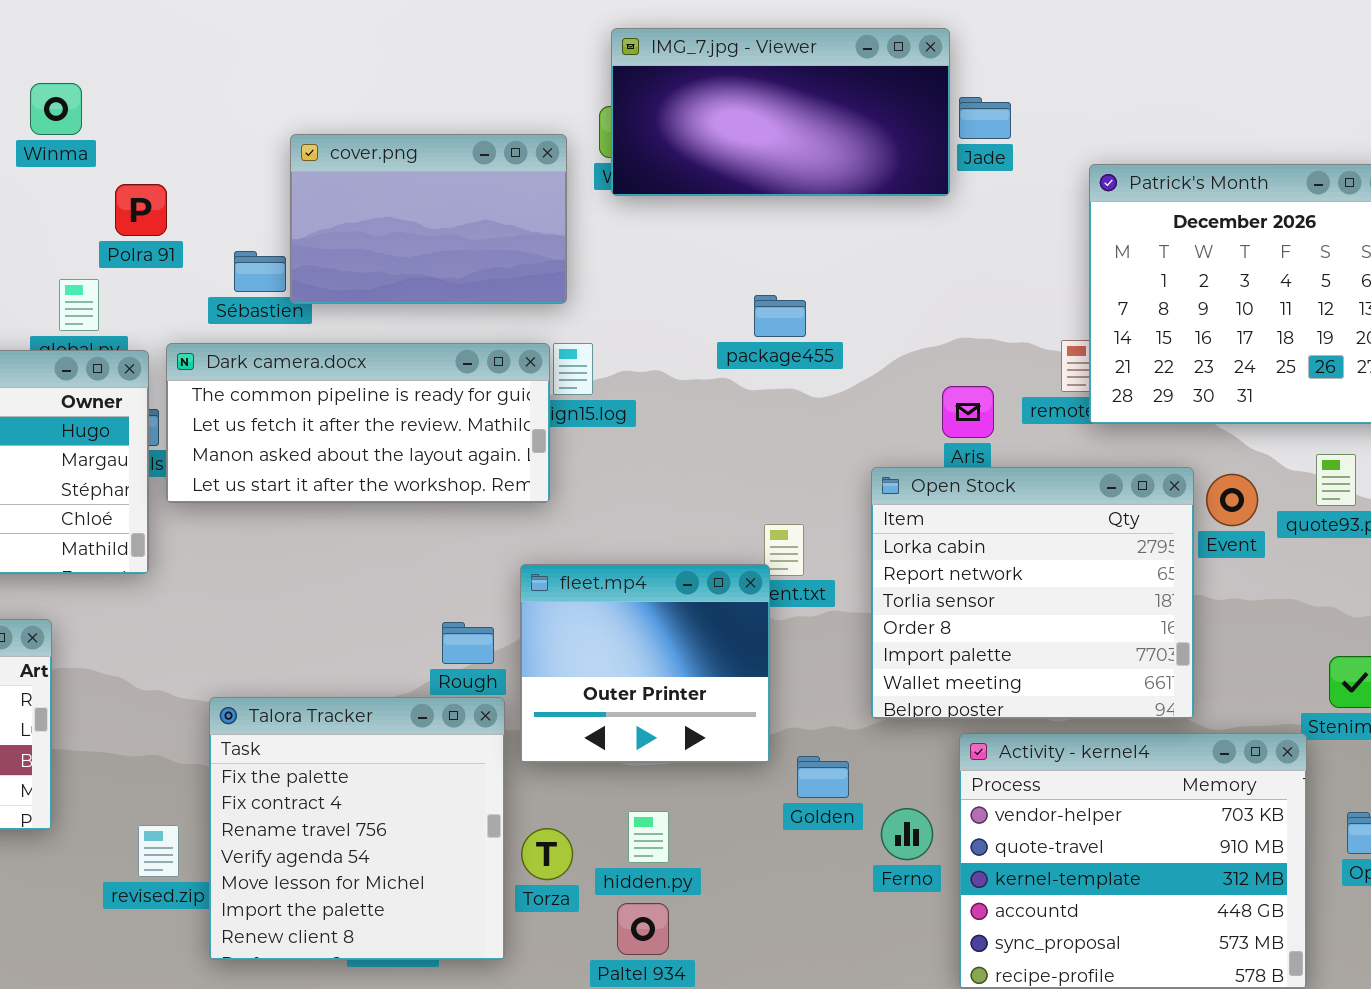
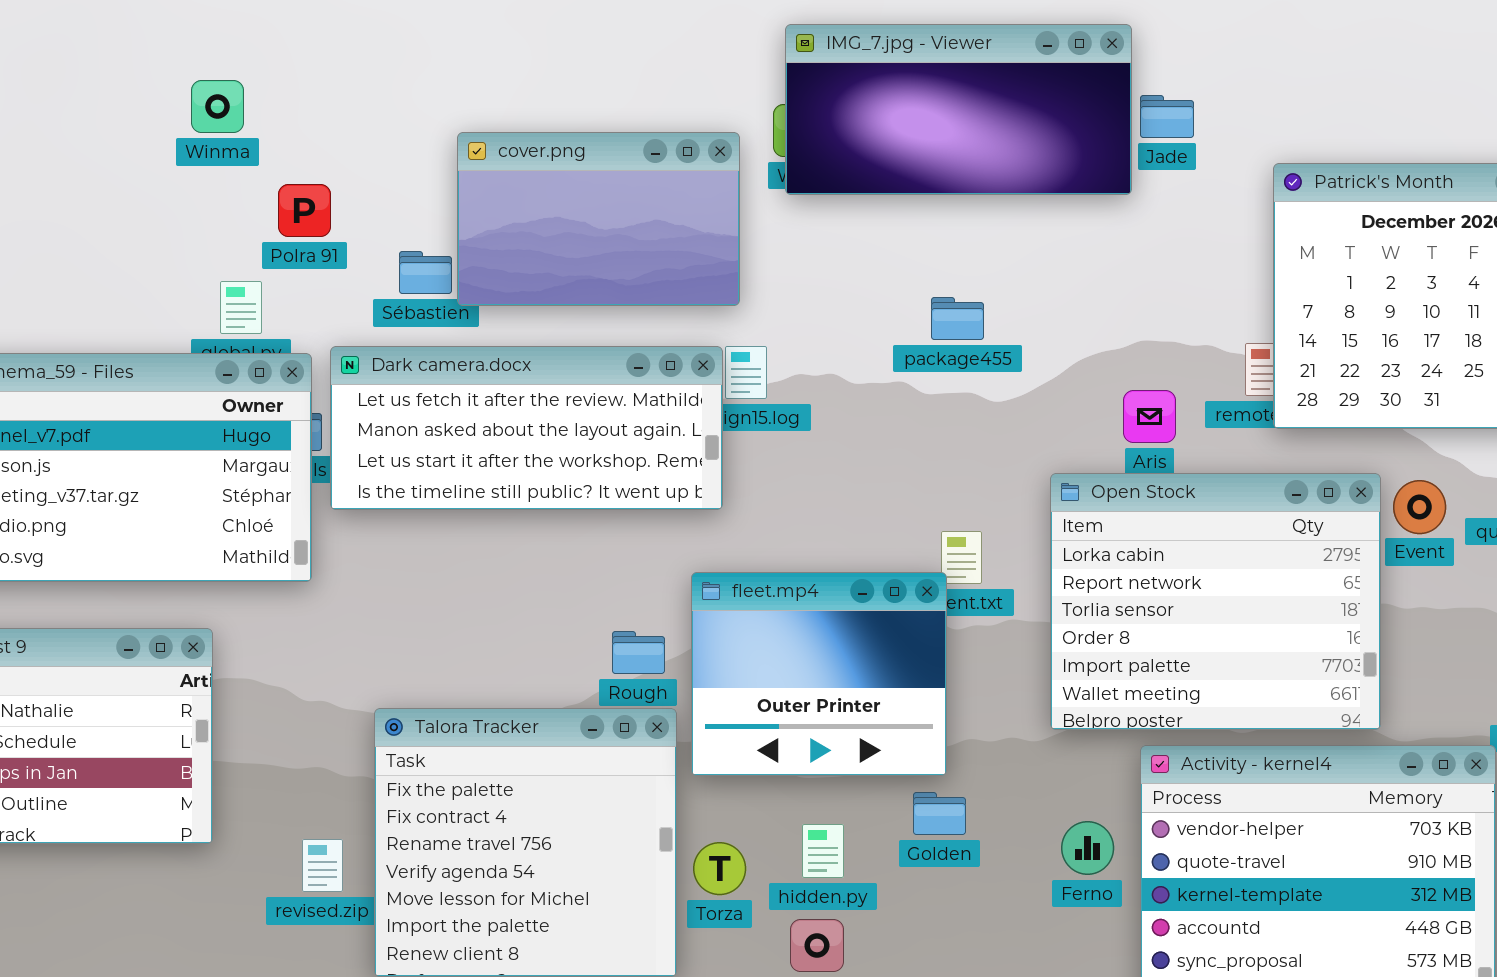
Dark camera.docx: [166,343,550,503] -> [330,346,723,510], scrolled down 1 row
Golden: [797,756,849,798] -> [913,792,966,835], moved

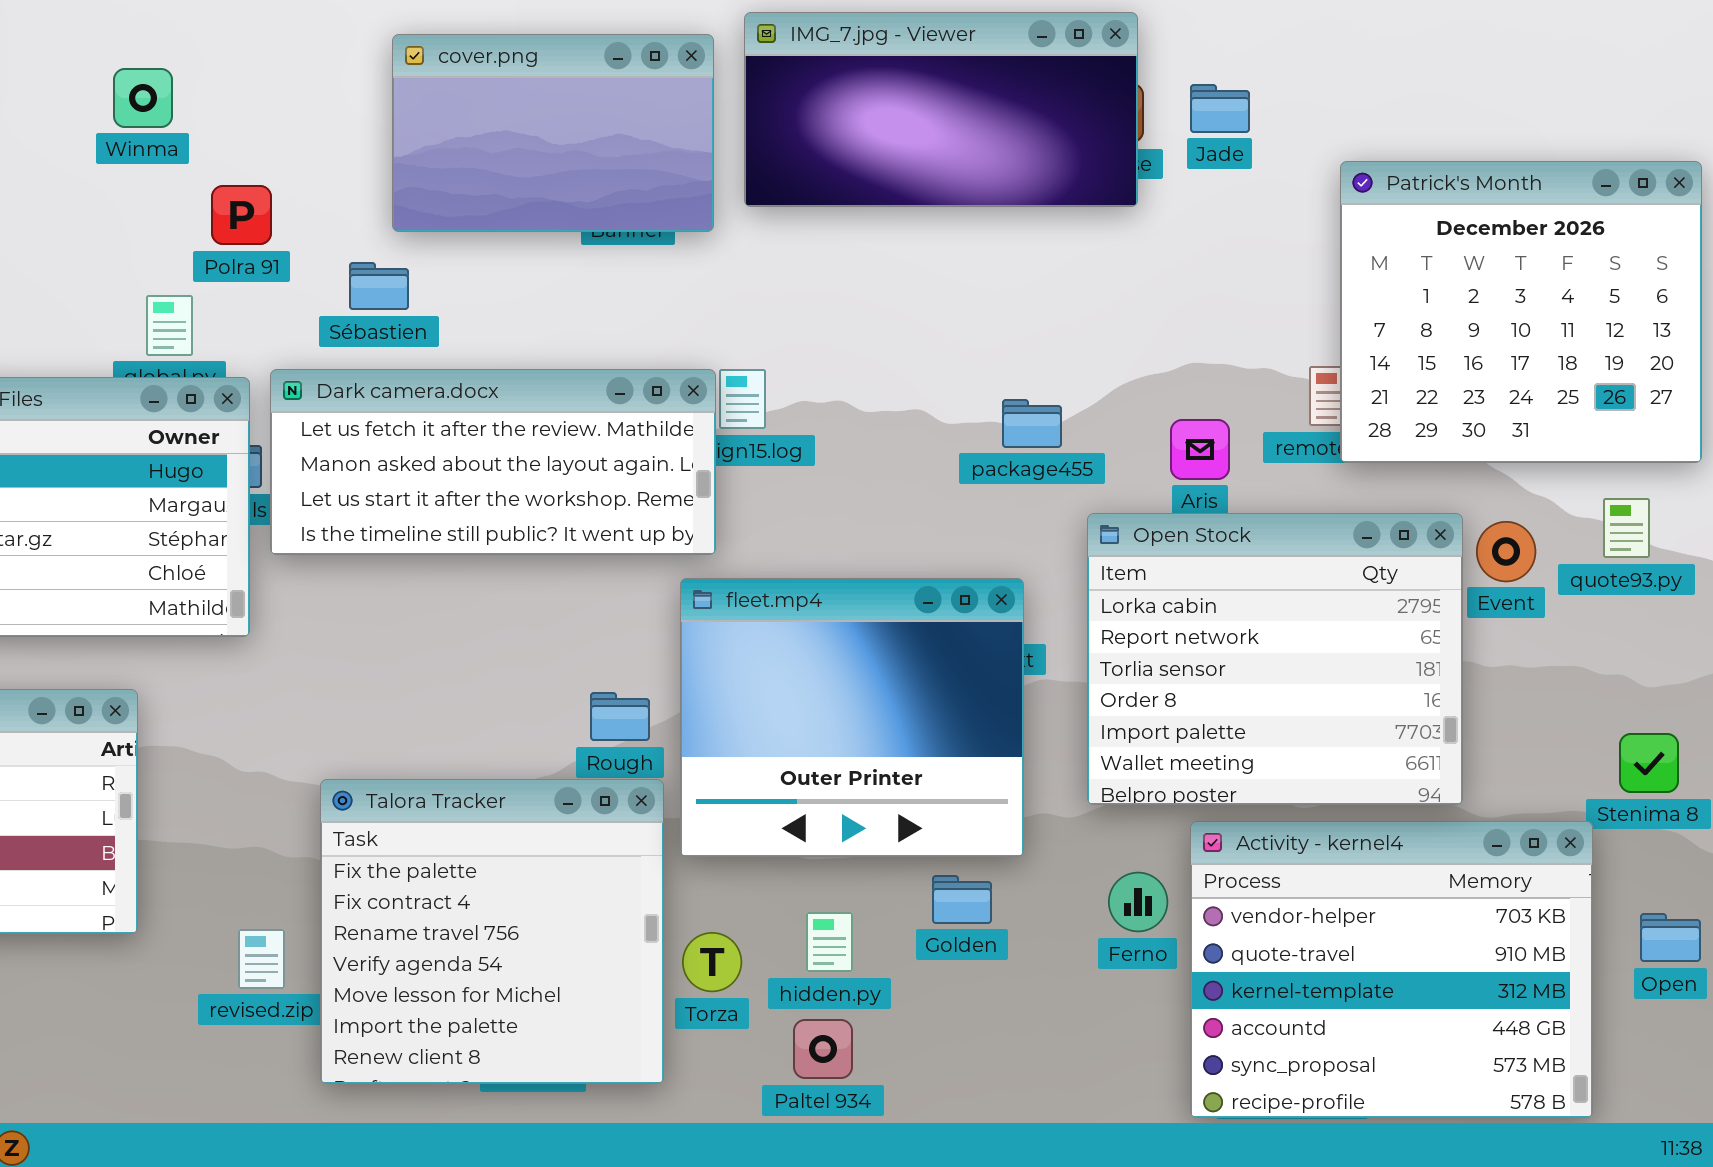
IMG_7.jpg - Viewer: [785,24,1132,195] -> [744,12,1138,207], moved
cover.png: [457,132,740,306] -> [392,34,714,232], moved
package455: [931,297,984,340] -> [1002,399,1062,448], moved
fleet.mp4: [691,572,947,776] -> [680,578,1024,857], resized
Ferno: [1061,821,1114,875] -> [1108,872,1168,932], moved

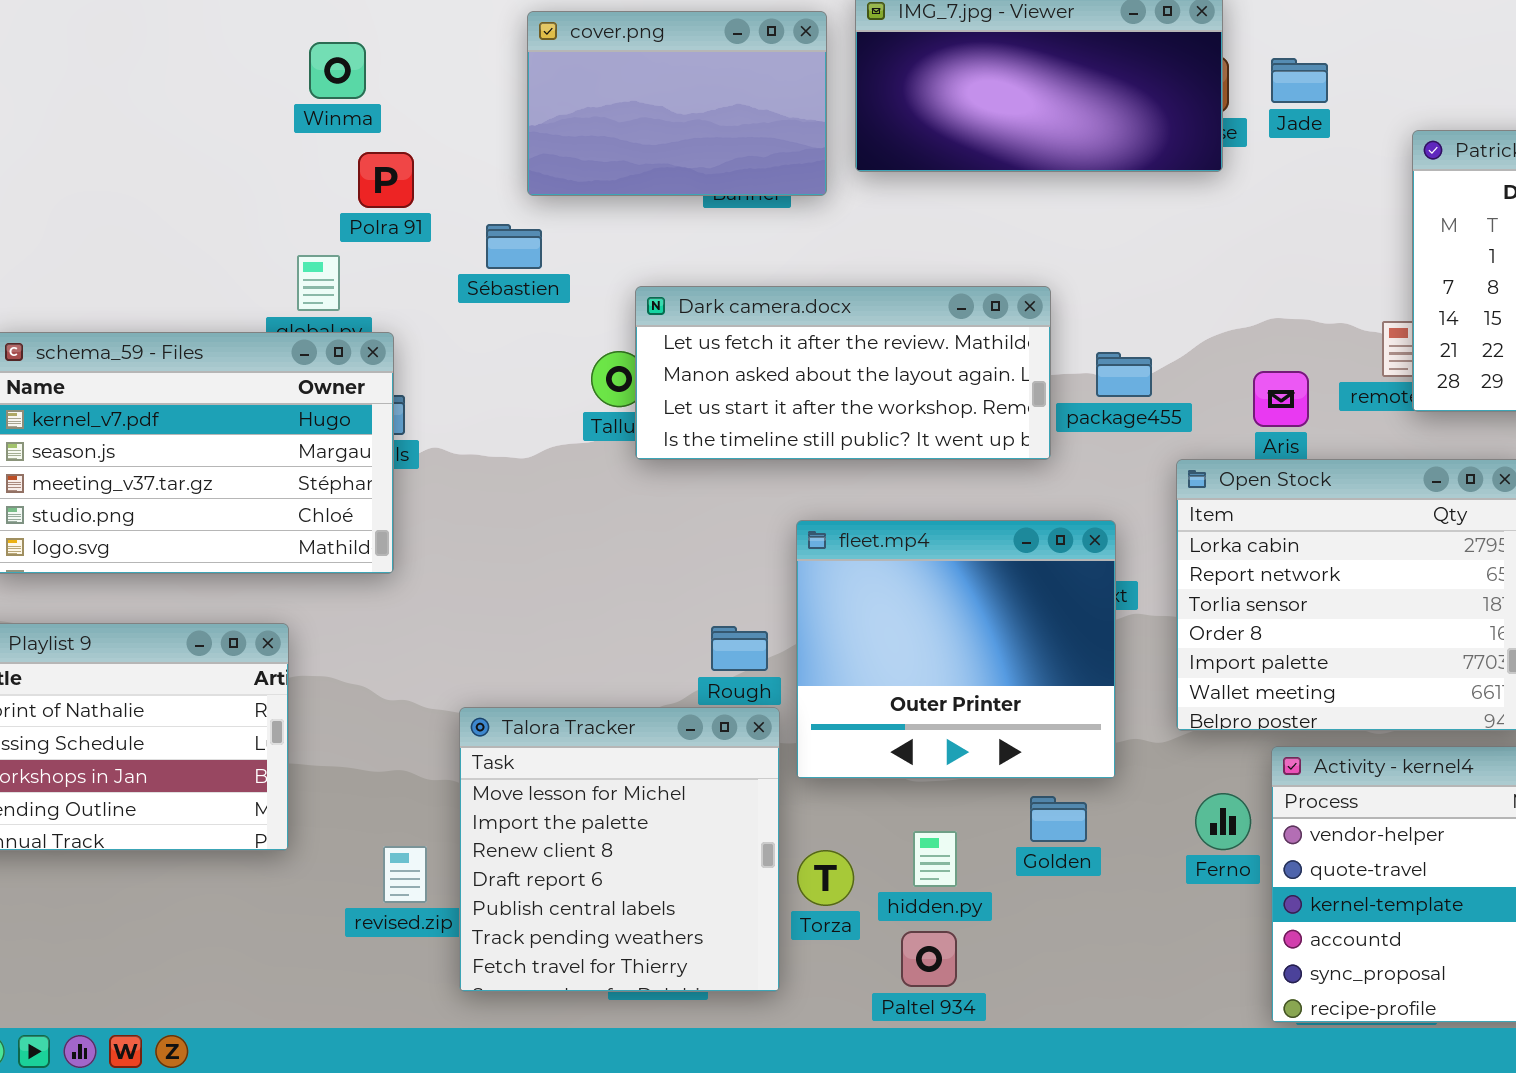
Winma: [113,68,173,128] -> [309,42,366,99], moved
Dark camera.docx: [270,369,716,555] -> [635,286,1051,460], moved
Talora Tracker: [320,779,664,1084] -> [459,707,780,992], scrolled down 4 rows

